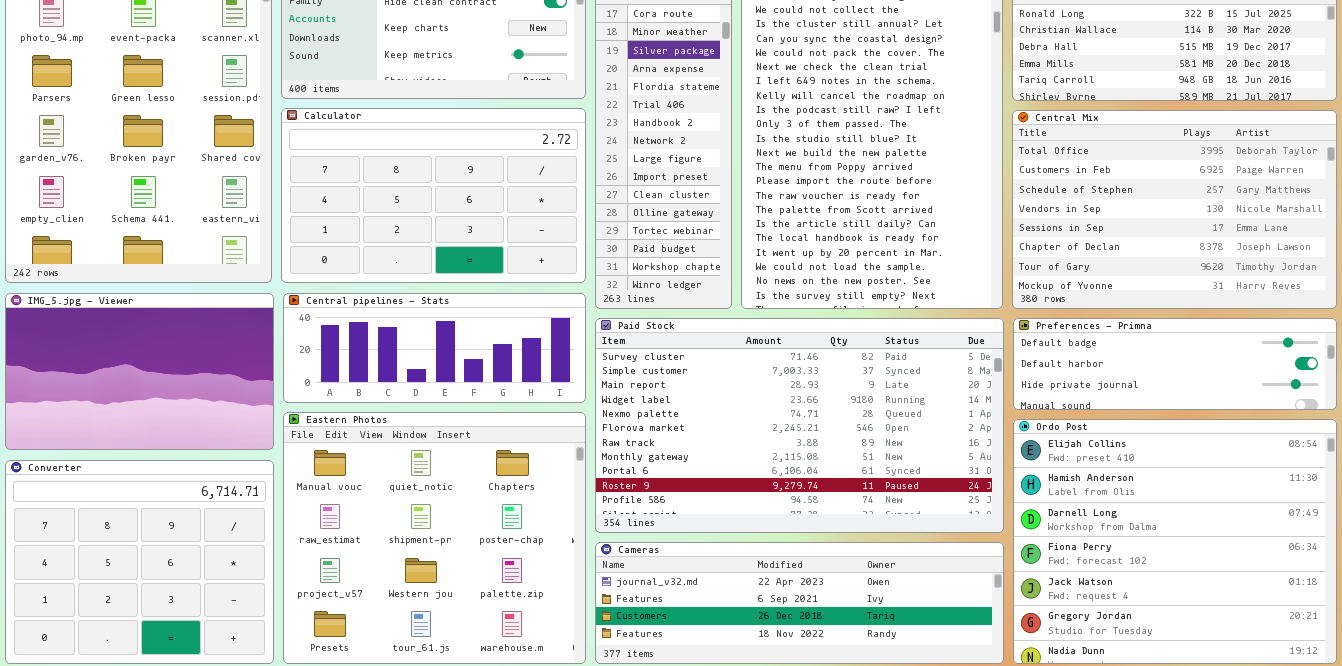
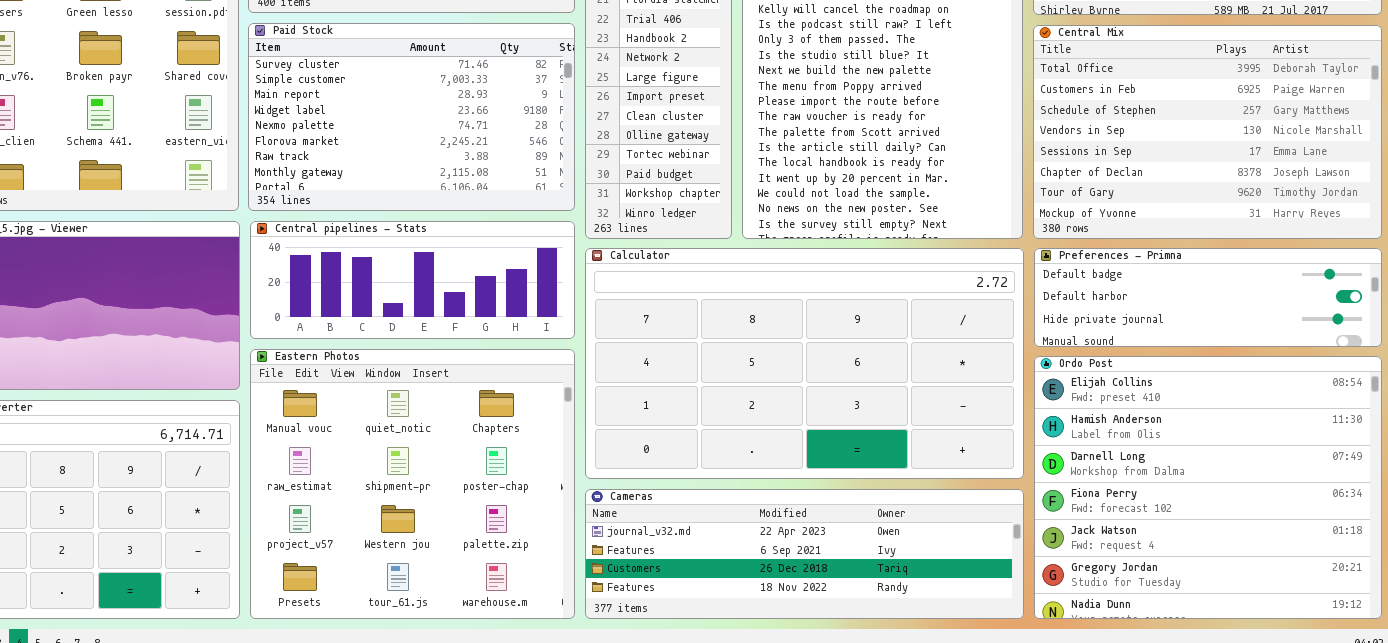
Calculator: [281,108,586,283] -> [585,248,1024,479], moved, resized
Paid Stock: [595,318,1004,533] -> [248,23,575,211], moved, resized

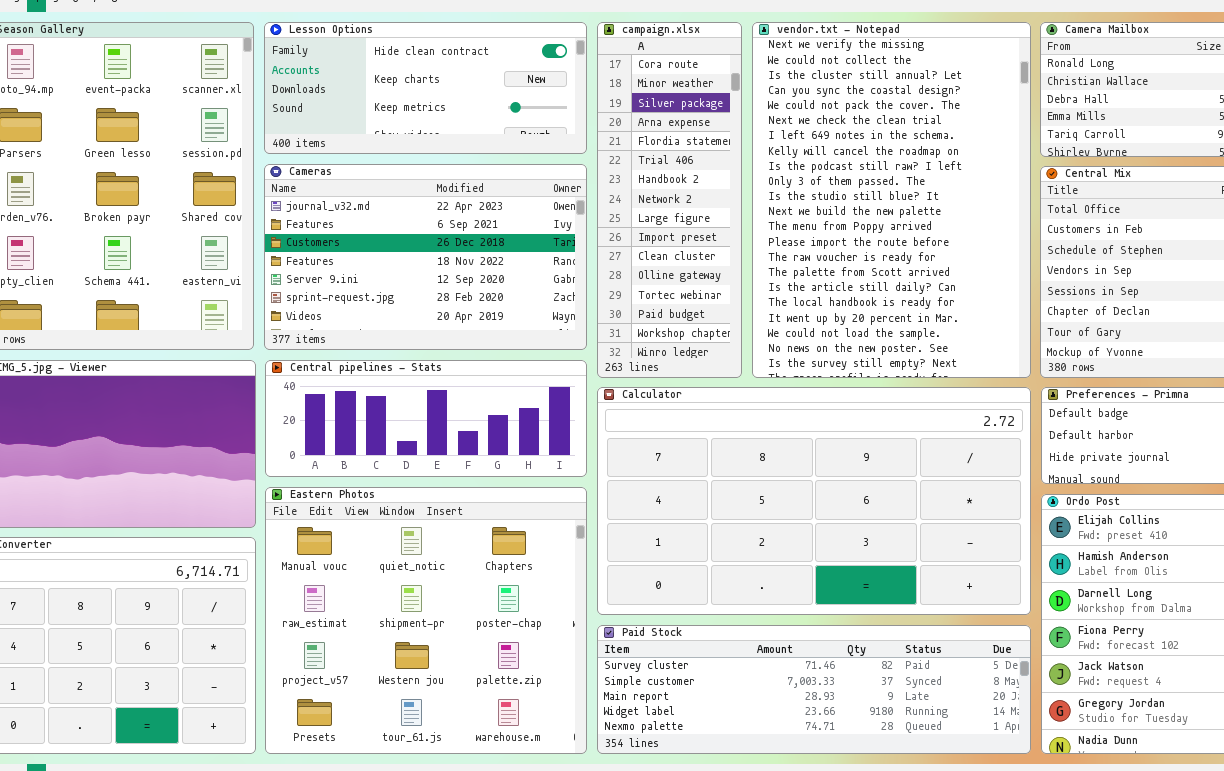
Paid Stock: [248,23,575,211] -> [597,625,1031,754], moved, resized
Cameras: [585,489,1024,619] -> [264,164,587,350], moved, resized

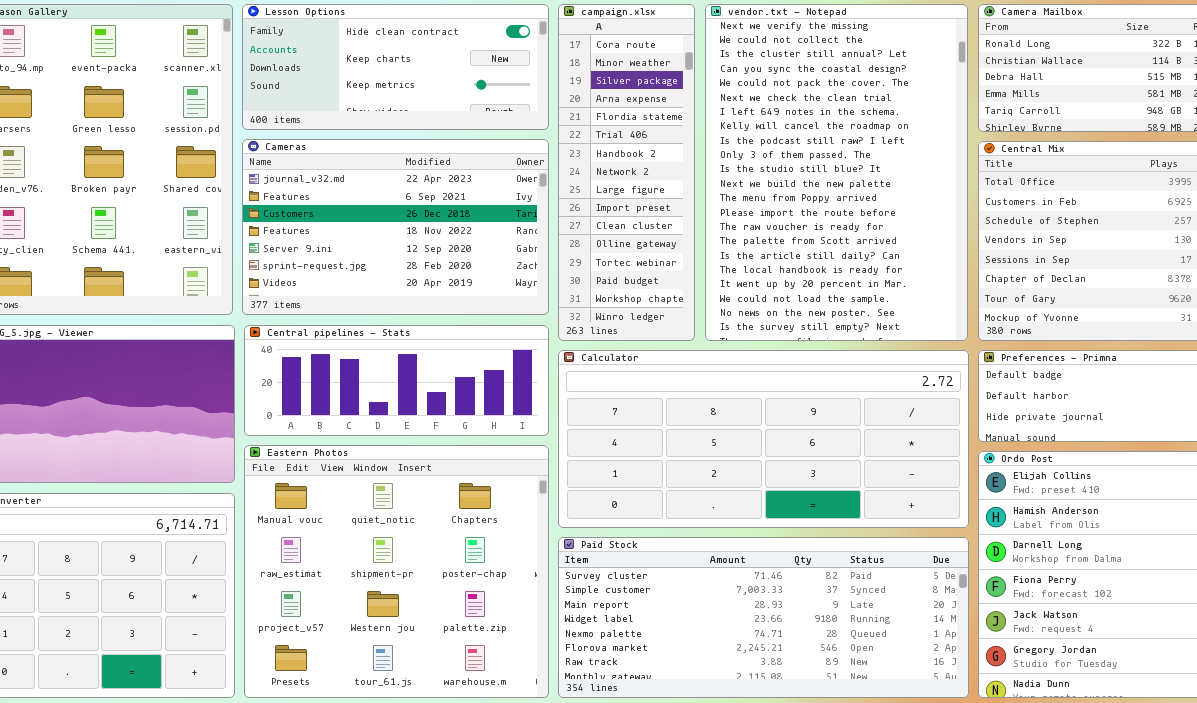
Calculator: [597,387,1031,615] -> [558,350,969,528], resized
Paid Stock: [597,625,1031,754] -> [558,537,969,698], resized

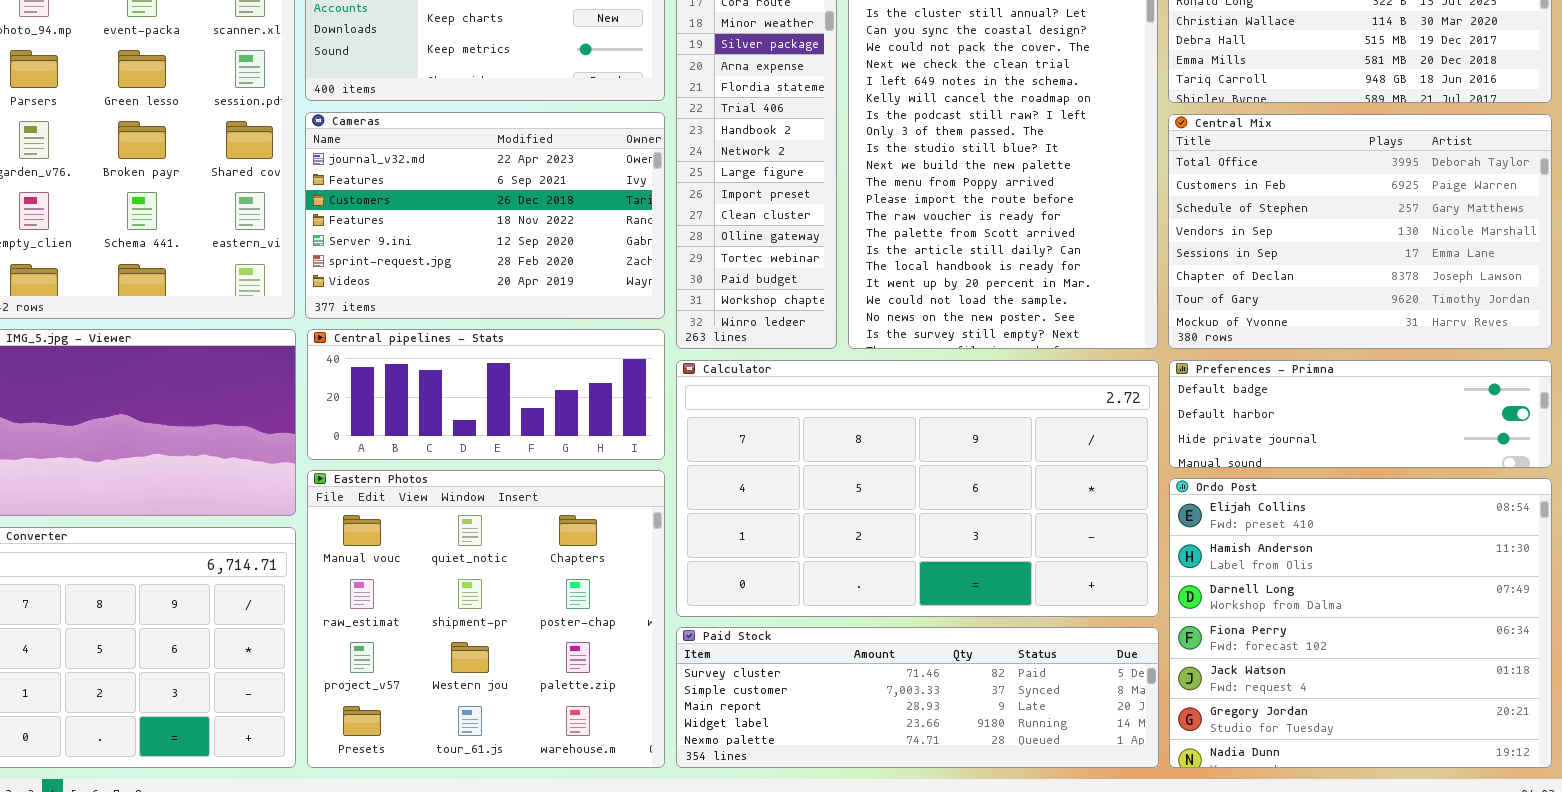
Calculator: [558,350,969,528] -> [676,360,1159,617], resized
Paid Stock: [558,537,969,698] -> [676,627,1159,768], resized

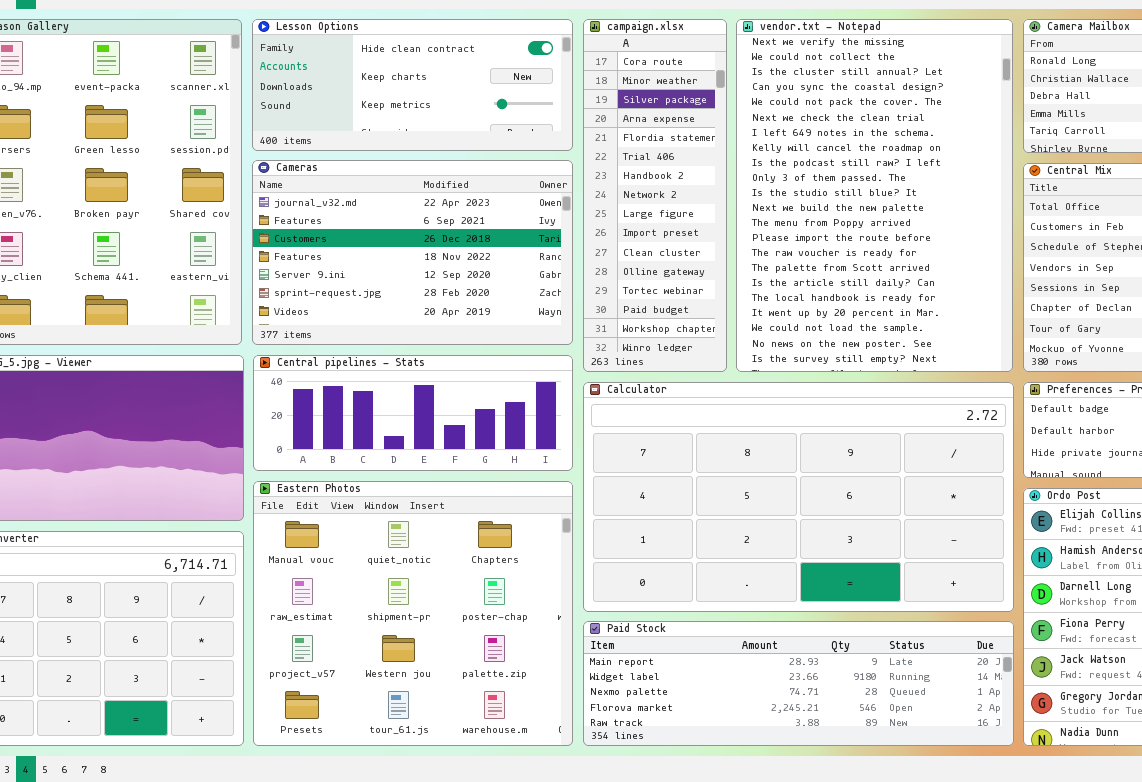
Paid Stock: [676,627,1159,768] -> [583,621,1014,746], scrolled down 2 rows

